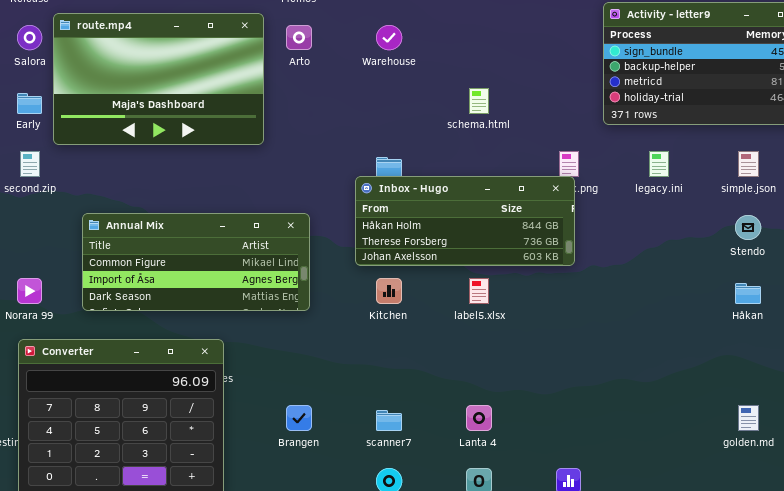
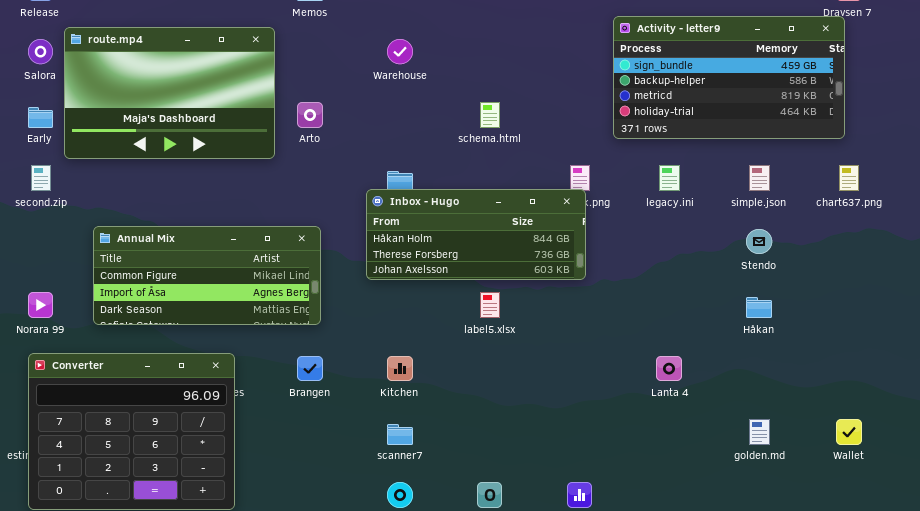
Arto: [286,25,312,50] -> [297,102,323,128], moved
Kitchen: [376,278,402,304] -> [387,356,413,381], moved
Brangen: [286,405,312,431] -> [297,356,323,381], moved
Lanta 4: [466,405,492,431] -> [656,356,682,381], moved

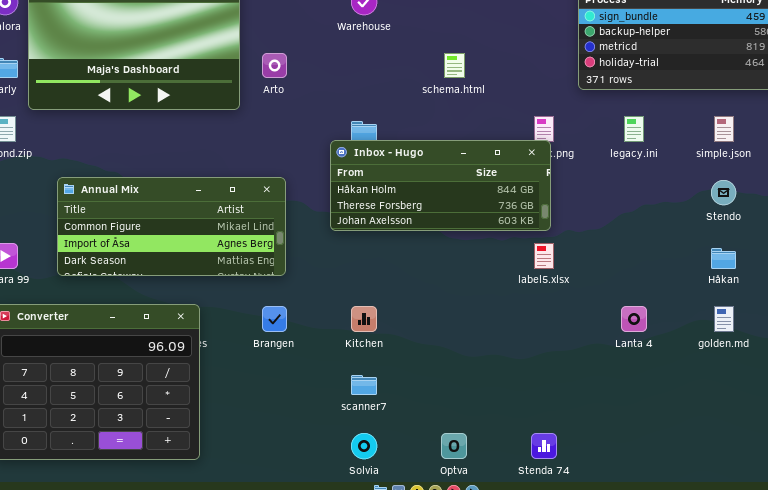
label5.xlsx: [480,292,500,318] -> [534,243,554,269], moved
golden.md: [749,419,770,445] -> [714,306,734,332], moved

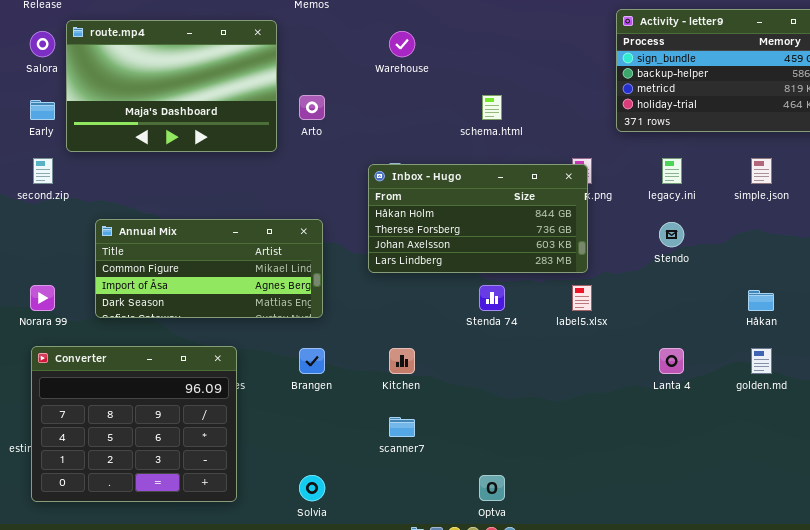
Inbox - Hugo: [330,140,551,231] -> [368,164,588,273], resized
Stendo: [711,180,736,205] -> [659,222,684,247], moved
Solvia: [351,433,377,459] -> [299,475,325,501], moved
Stenda 74: [531,433,557,459] -> [479,285,505,311], moved

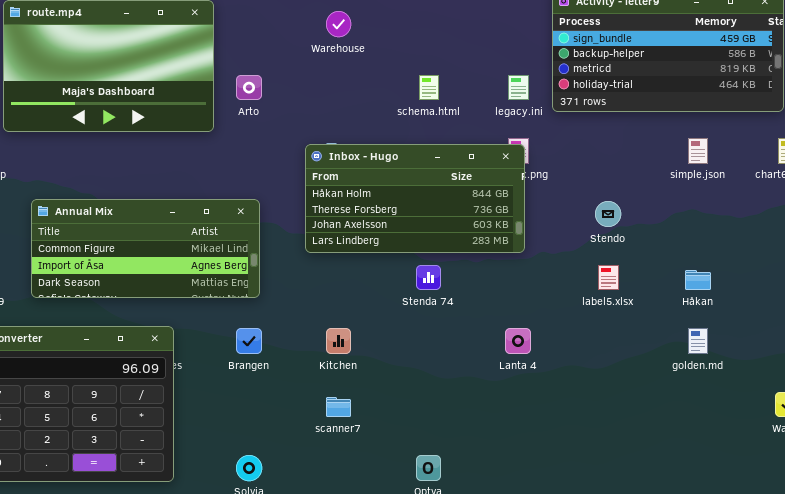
legacy.ini: [662,158,682,184] -> [508,75,529,100], moved
label5.xlsx: [572,285,592,311] -> [598,265,619,290], moved
Lanta 4: [659,348,684,374] -> [505,328,531,354], moved

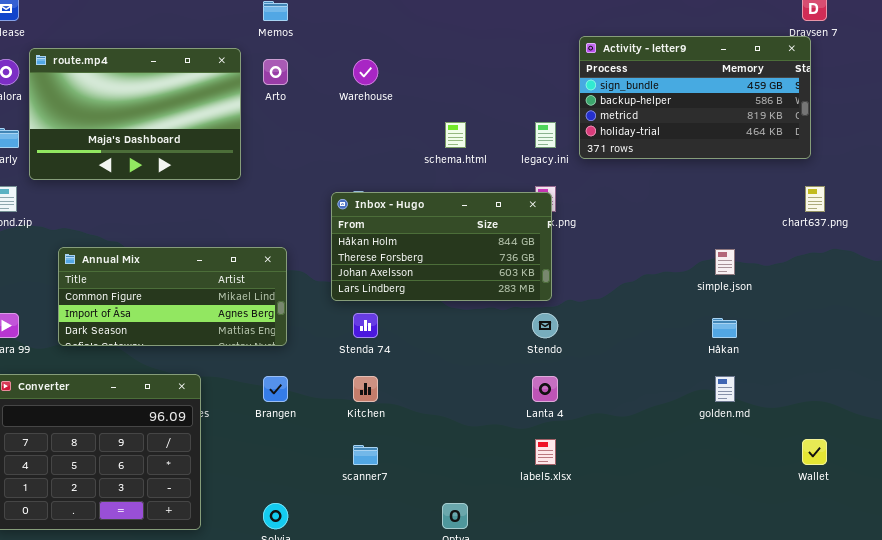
Arto: [236,75,262,100] -> [263,59,288,85], moved
simple.json: [688,138,708,164] -> [715,249,735,275], moved
Stendo: [595,201,621,227] -> [532,313,558,338], moved
Stenda 74: [416,265,441,290] -> [353,313,378,338], moved
label5.xlsx: [598,265,619,290] -> [535,439,556,465], moved

